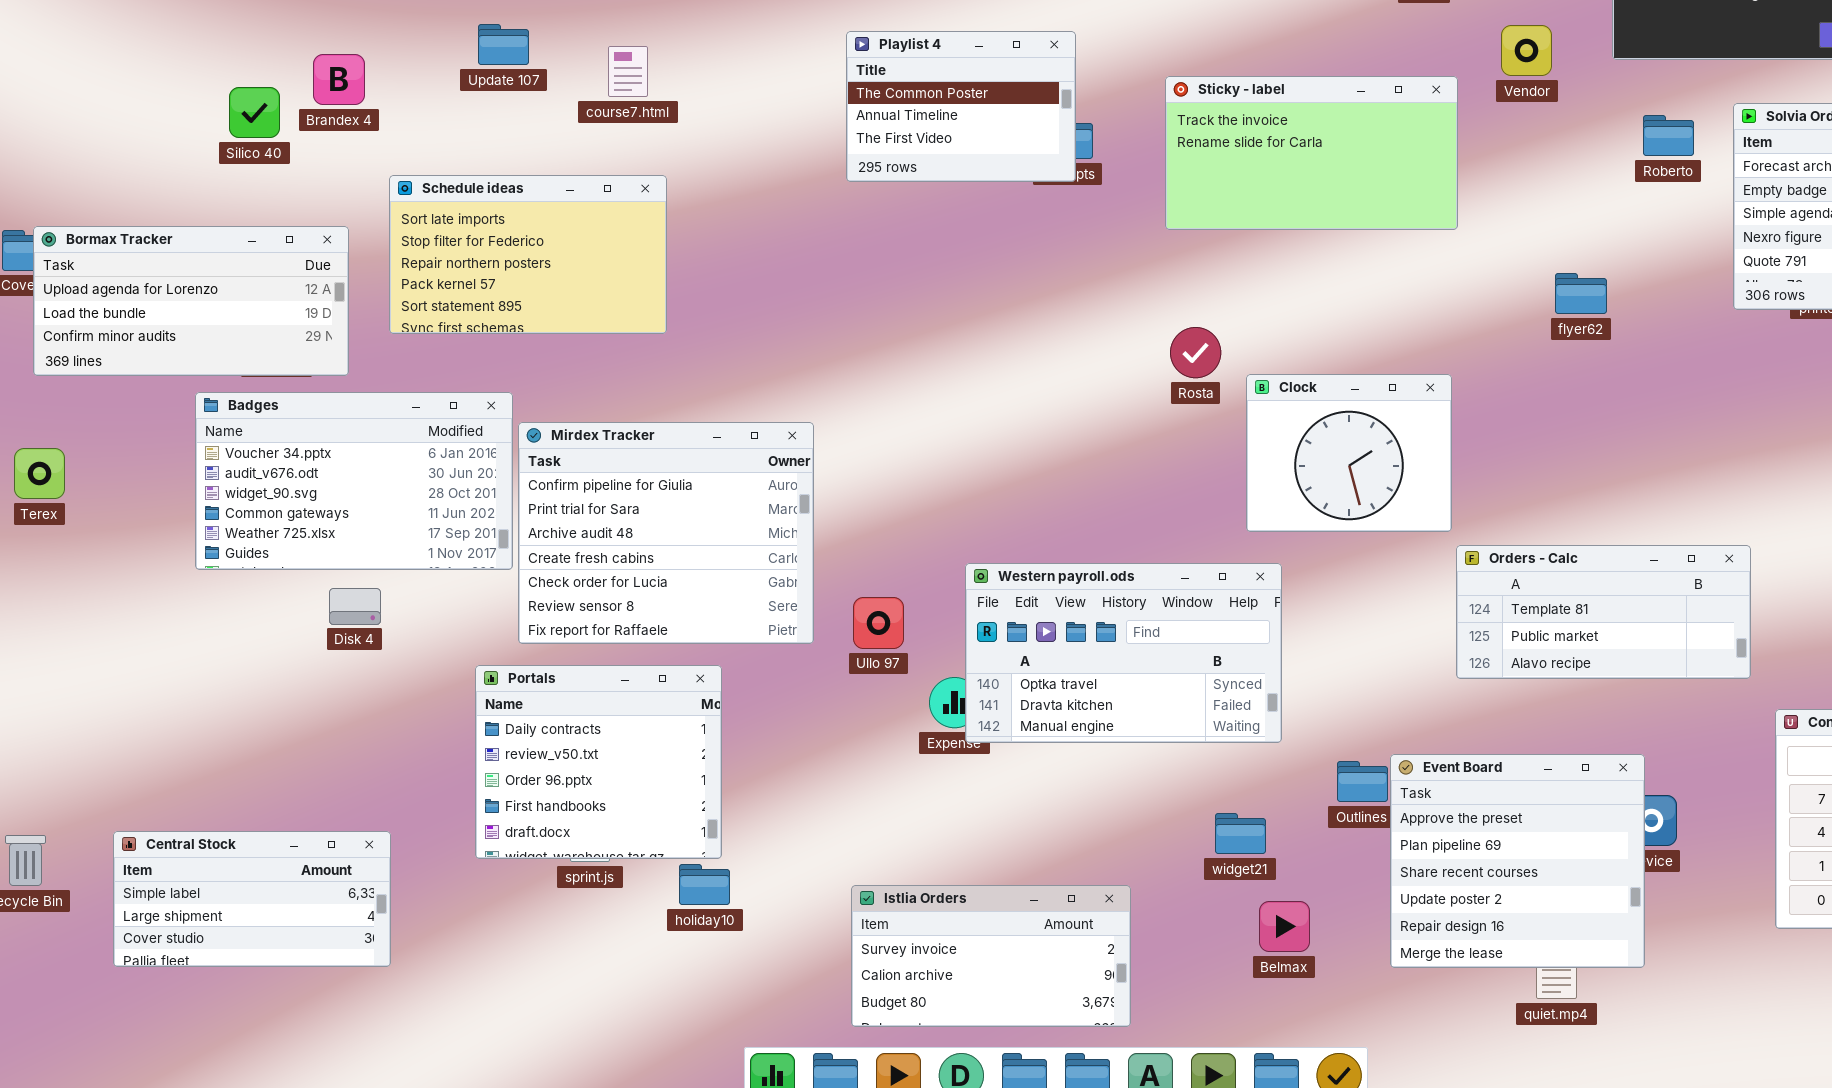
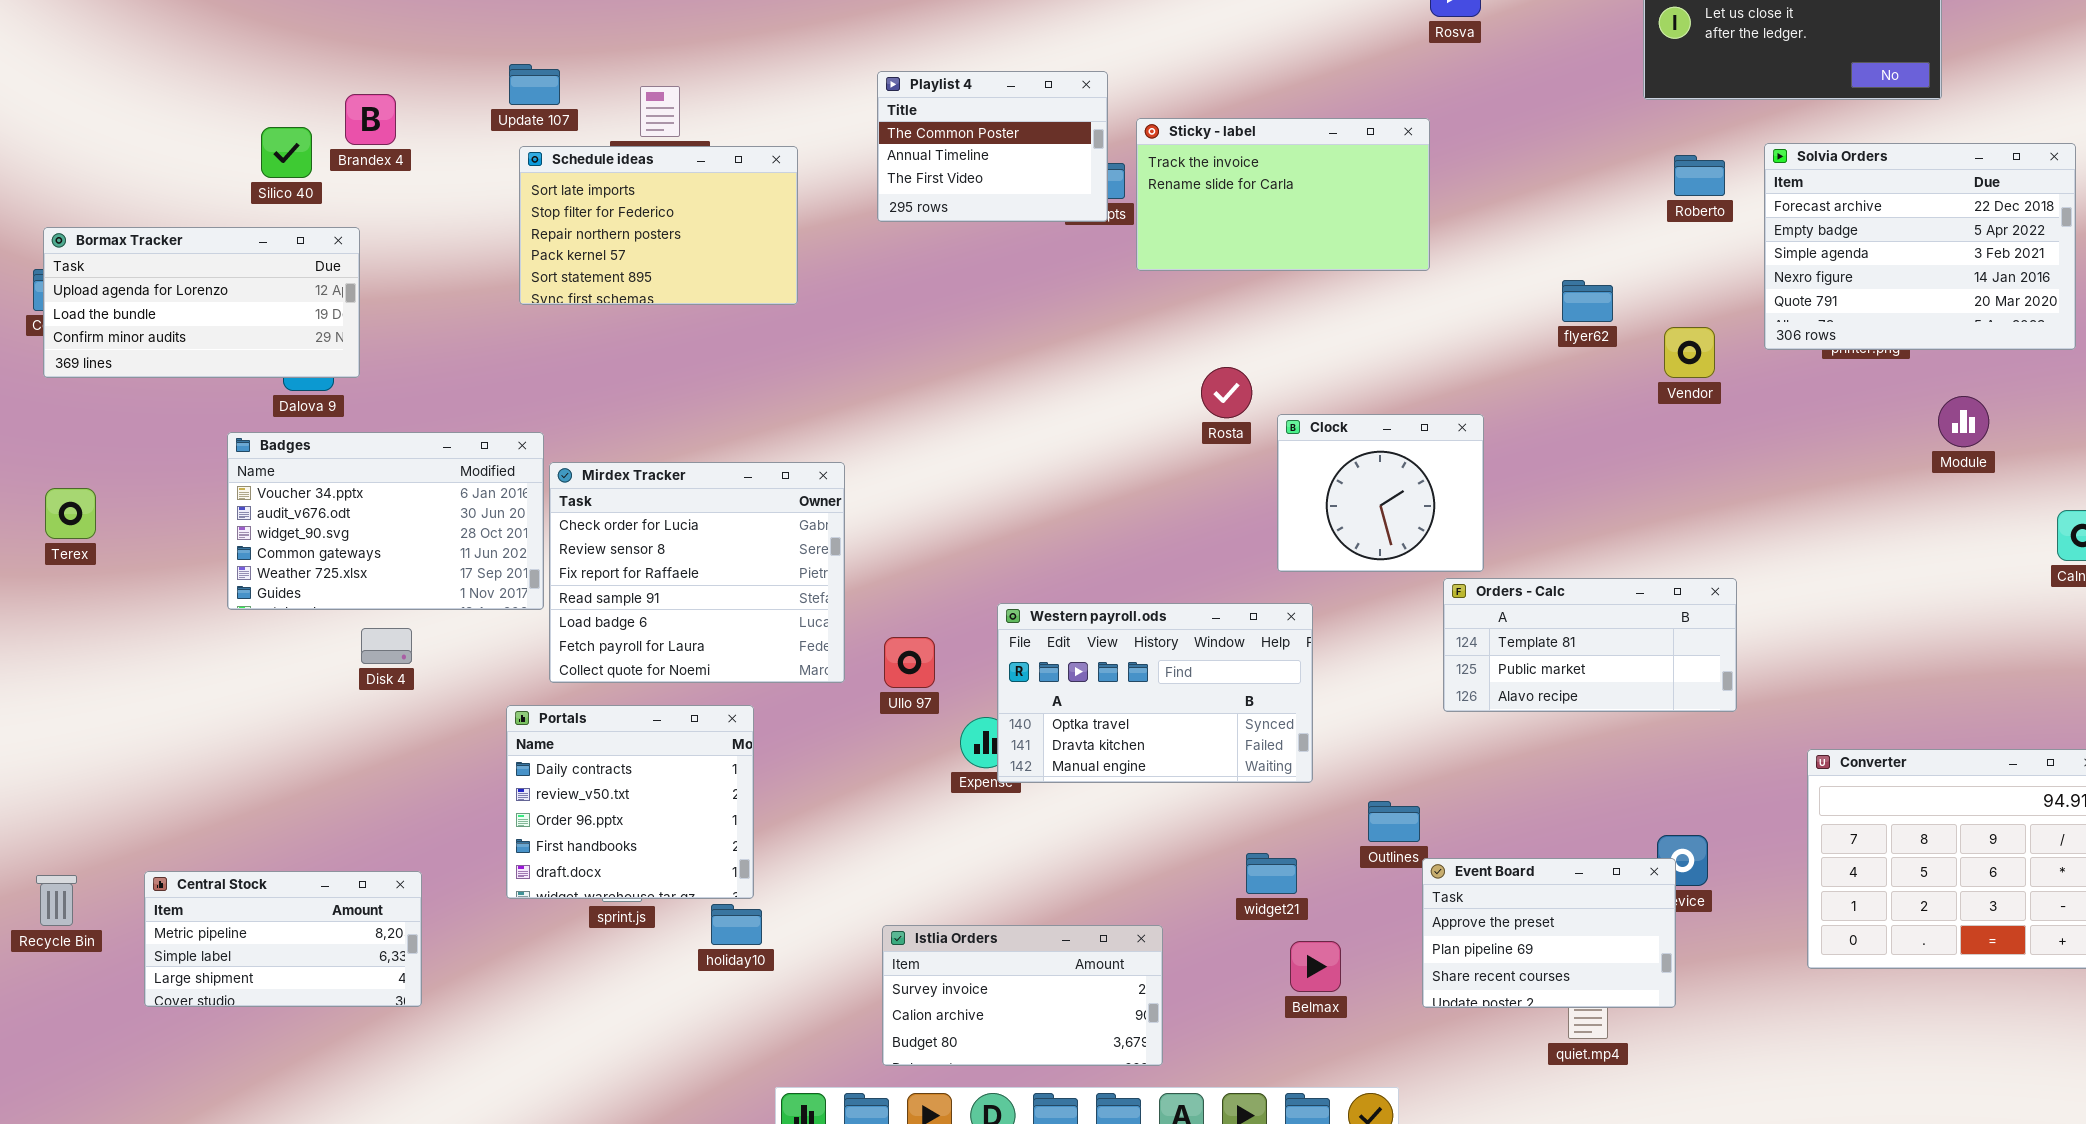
Vendor: [1501,25,1552,76] -> [1664,327,1715,378], moved
Sticky - label: [1165,76,1458,230] -> [1136,118,1430,271], moved
Schedule ideas: [389,175,667,334] -> [519,146,798,305], moved
Bormax Tracker: [33,226,349,376] -> [43,227,360,378], moved
flyer62: [1555,273,1607,314] -> [1562,280,1613,322], moved
Mirdex Tracker: [518,422,814,644] -> [549,462,845,683], scrolled down 4 rows
Orders - Calc: [1456,545,1751,679] -> [1443,578,1737,712], moved
Event Board: [1390,754,1645,968] -> [1422,858,1676,1008], resized
Central Stock: [113,831,391,967] -> [144,871,422,1007], scrolled up 1 row

